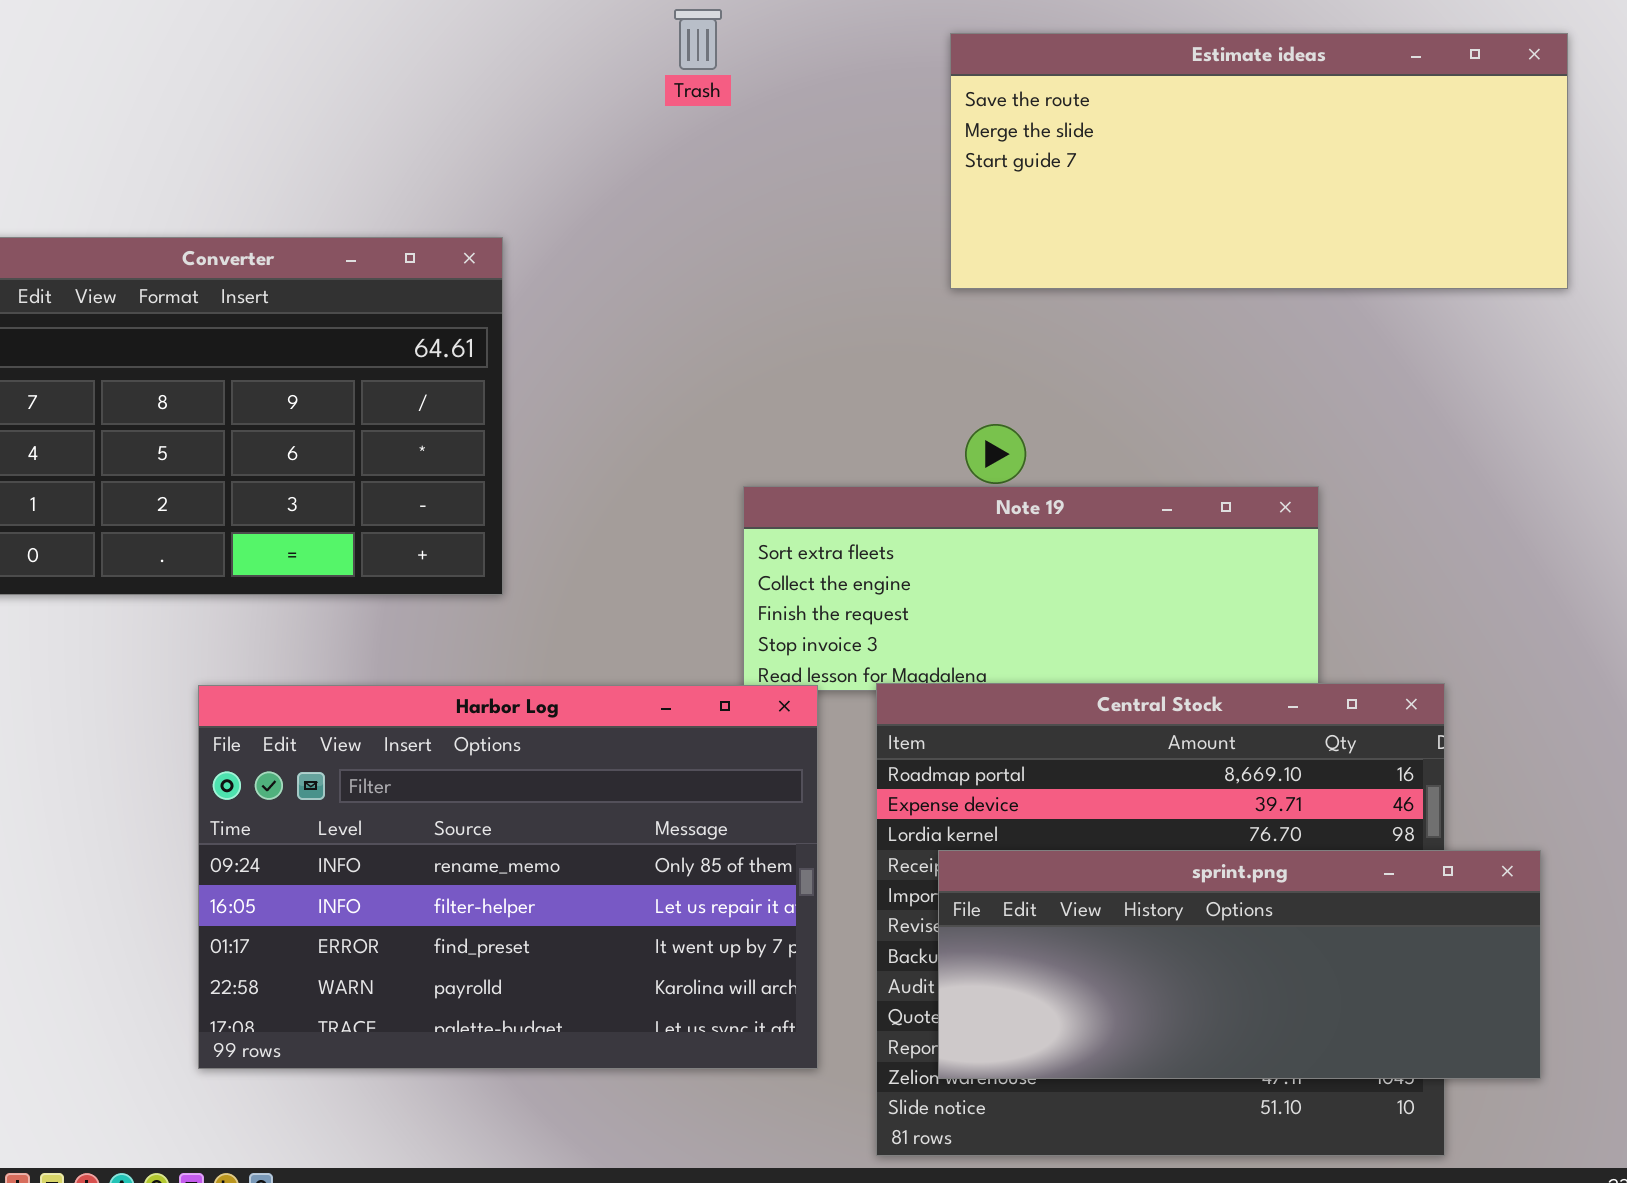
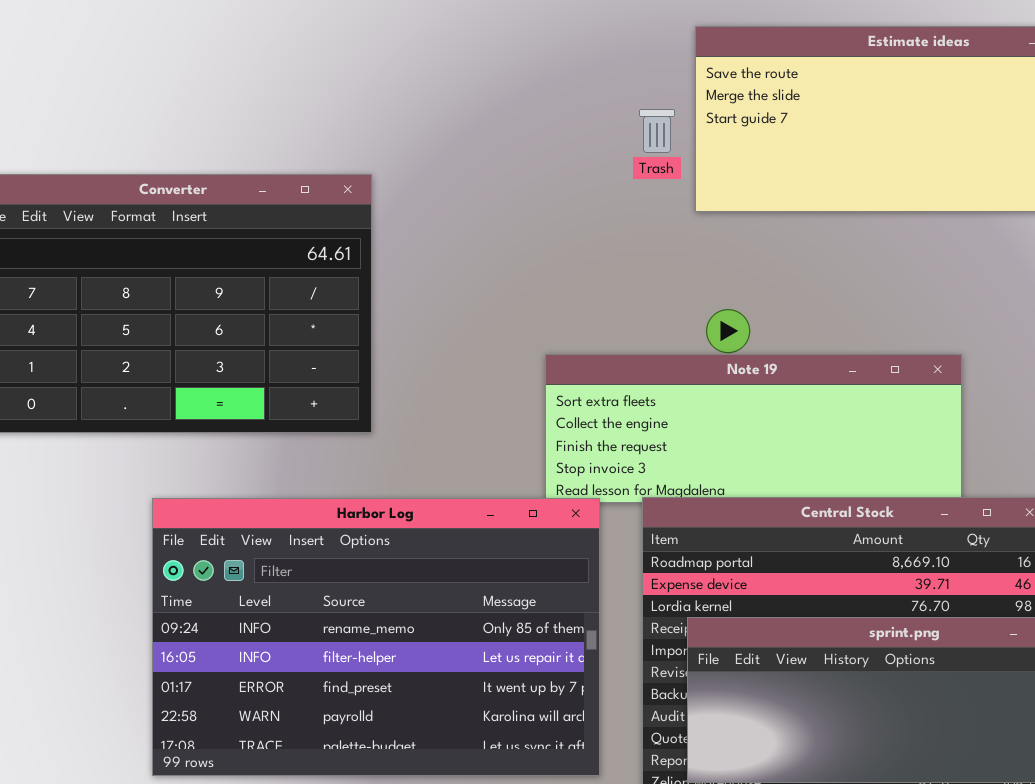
Trash: [674,9,722,70] -> [639,109,675,153], moved

